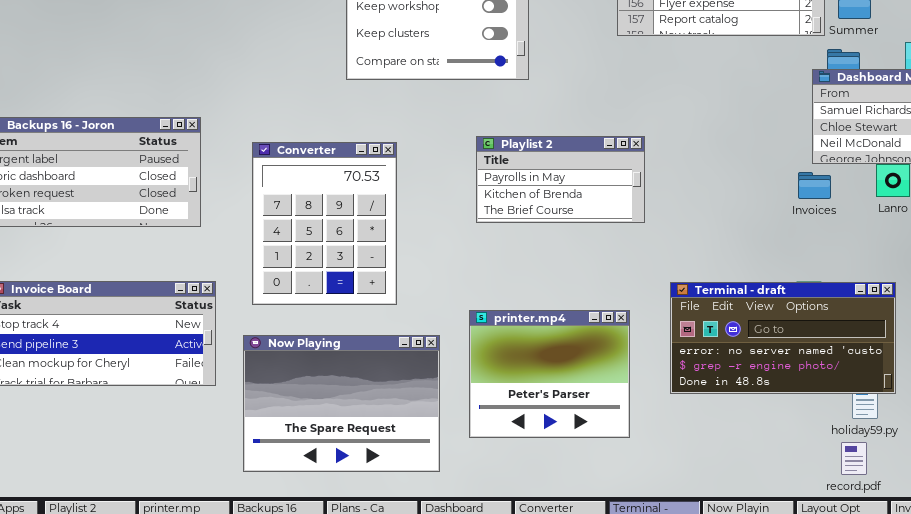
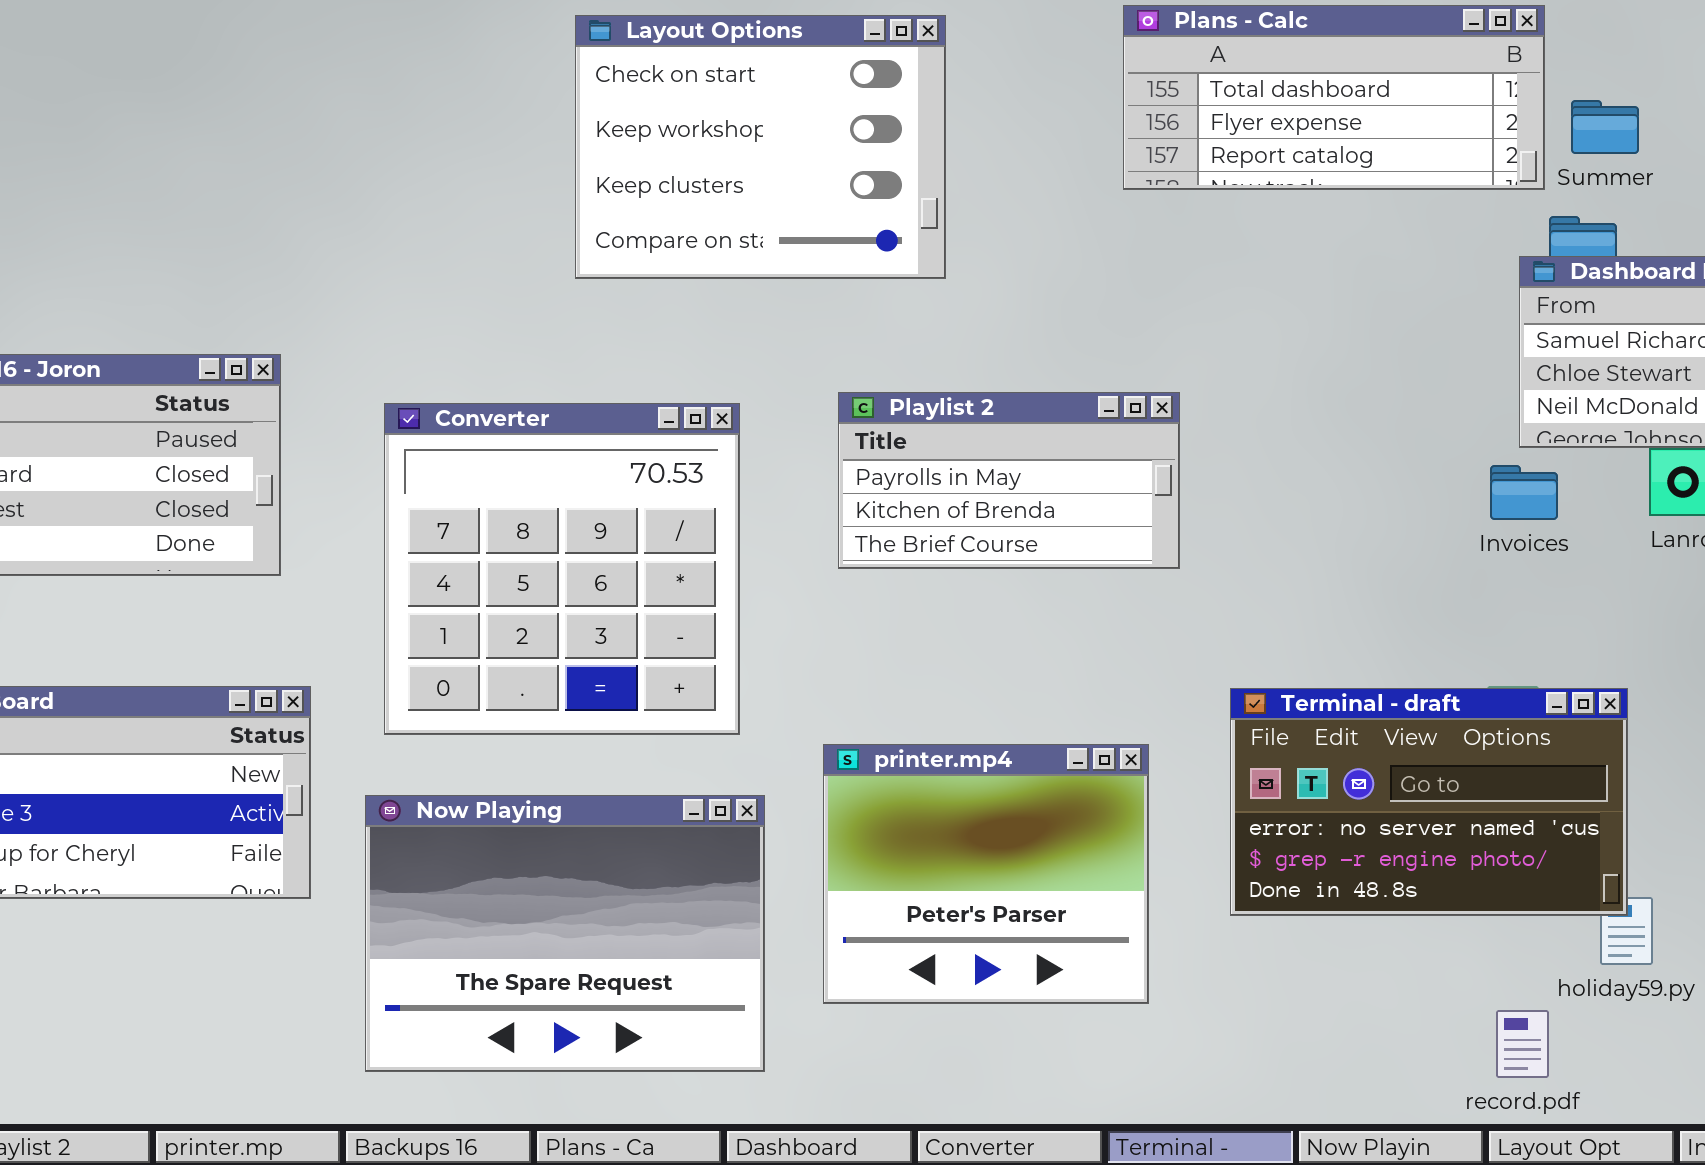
Converter: [252,142,397,305] -> [384,403,740,735], resized
Terminal - draft: [670,282,896,394] -> [1230,688,1628,916], resized
record.pdf: [841,442,867,475] -> [1496,1010,1549,1078], moved

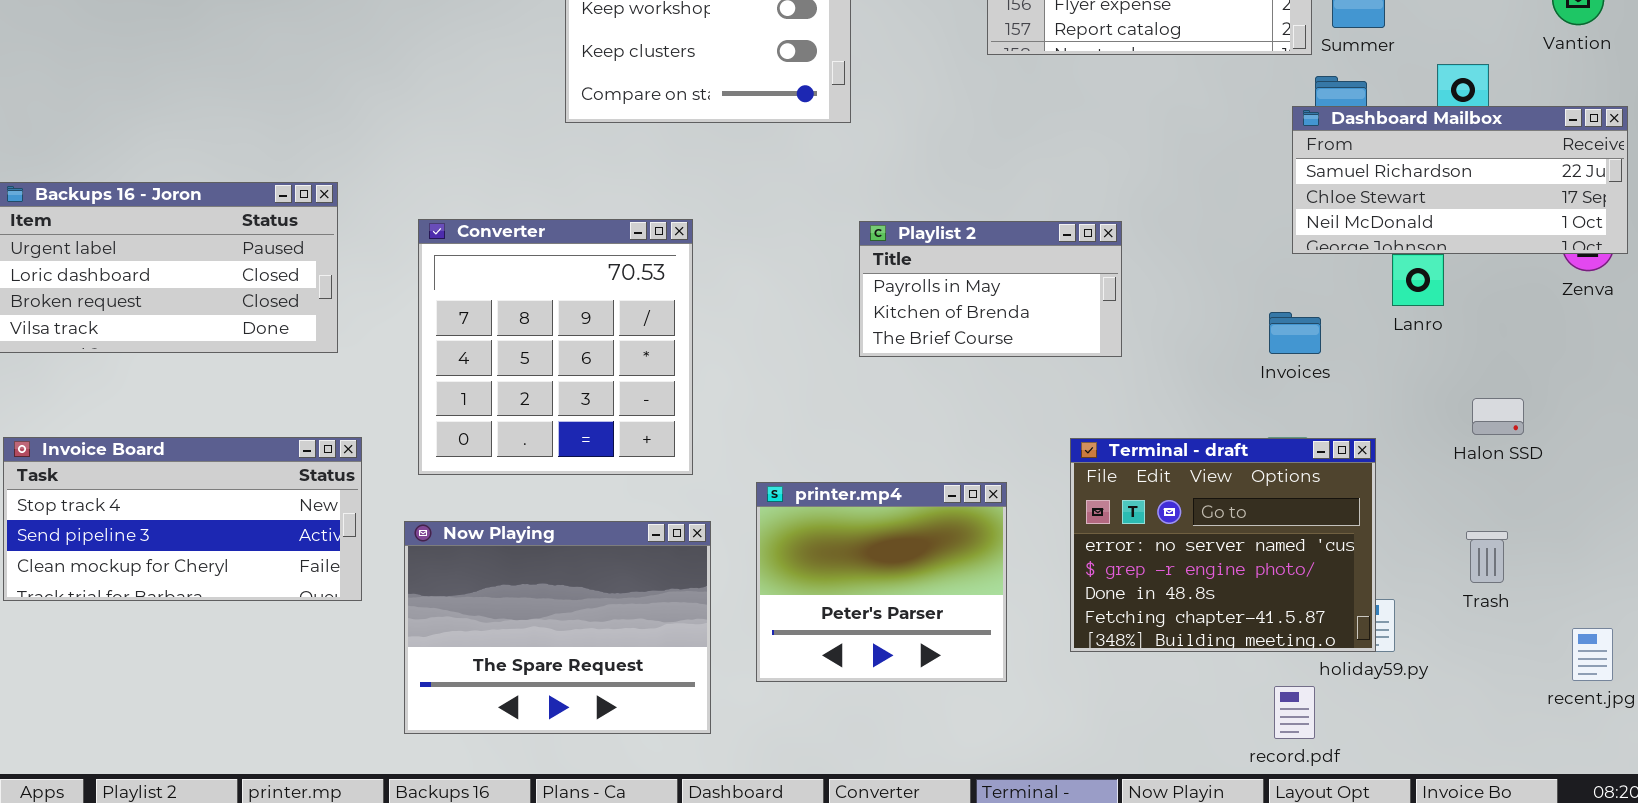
Playlist 2: [838,392,1180,569] -> [859,221,1122,357], moved
Invoices: [1490,465,1558,520] -> [1269,312,1321,354], moved
Terminal - draft: [1230,688,1628,916] -> [1070,438,1376,652], resized

